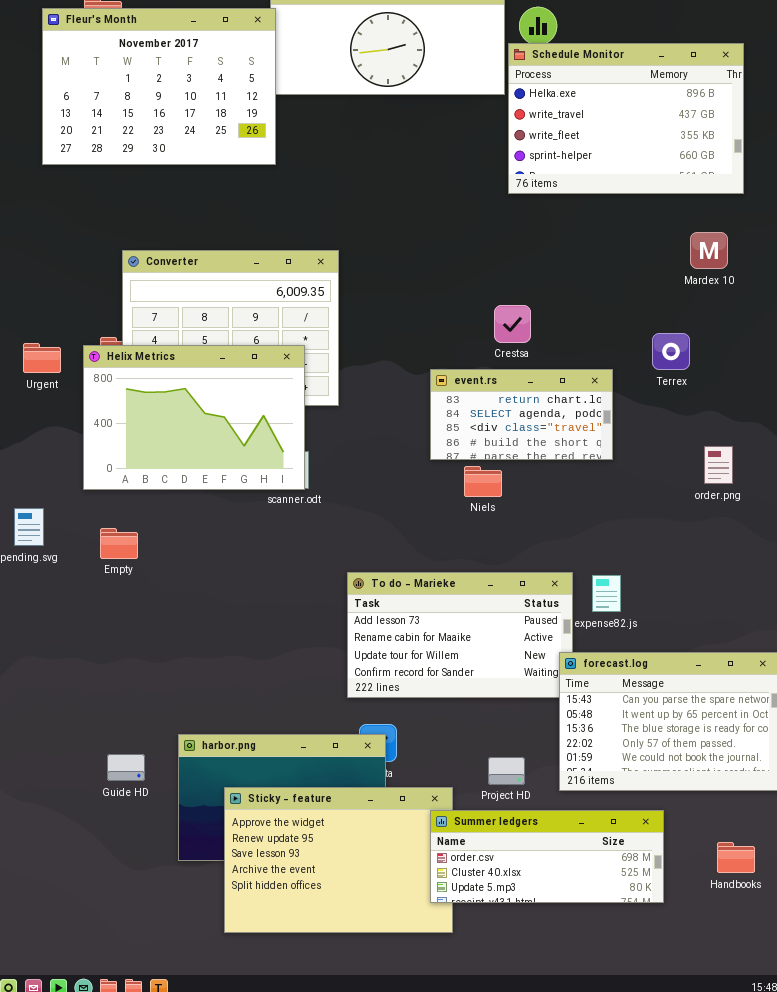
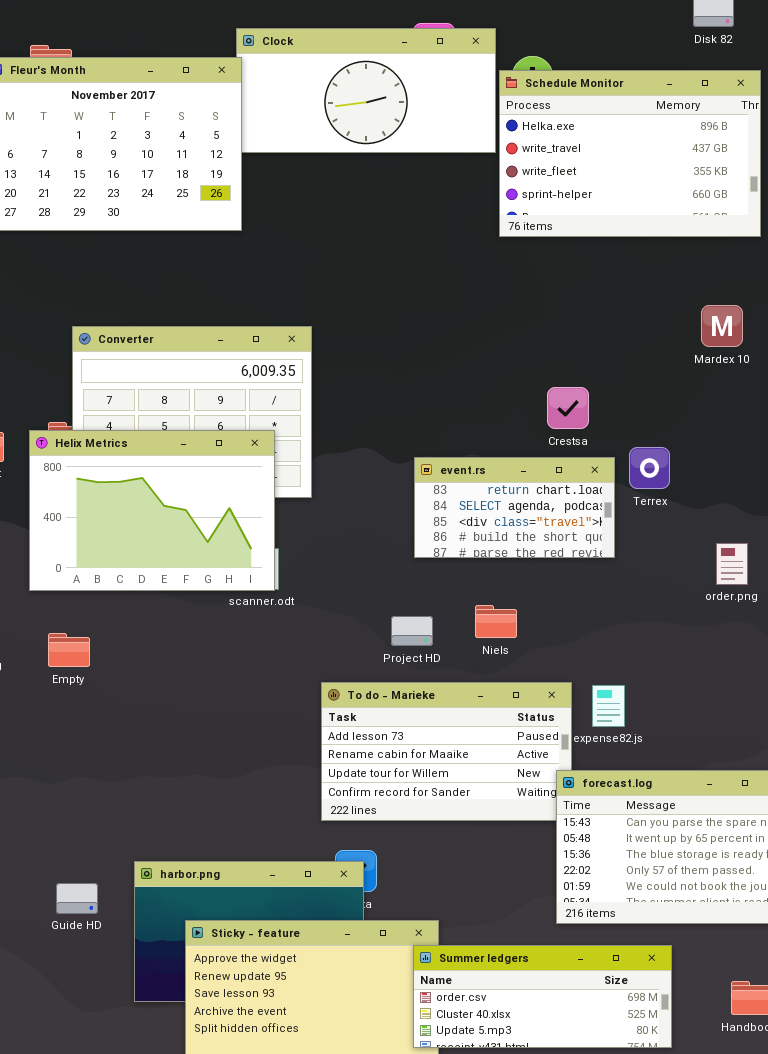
Schedule Monitor: [508,43,744,194] -> [499,70,761,237], moved
Crestsa: [494,305,531,343] -> [547,387,589,429], moved
Terrex: [652,333,690,370] -> [629,447,670,489], moved
Niels: [464,466,502,497] -> [475,605,517,638], moved
Project HD: [488,757,525,785] -> [391,616,433,646], moved

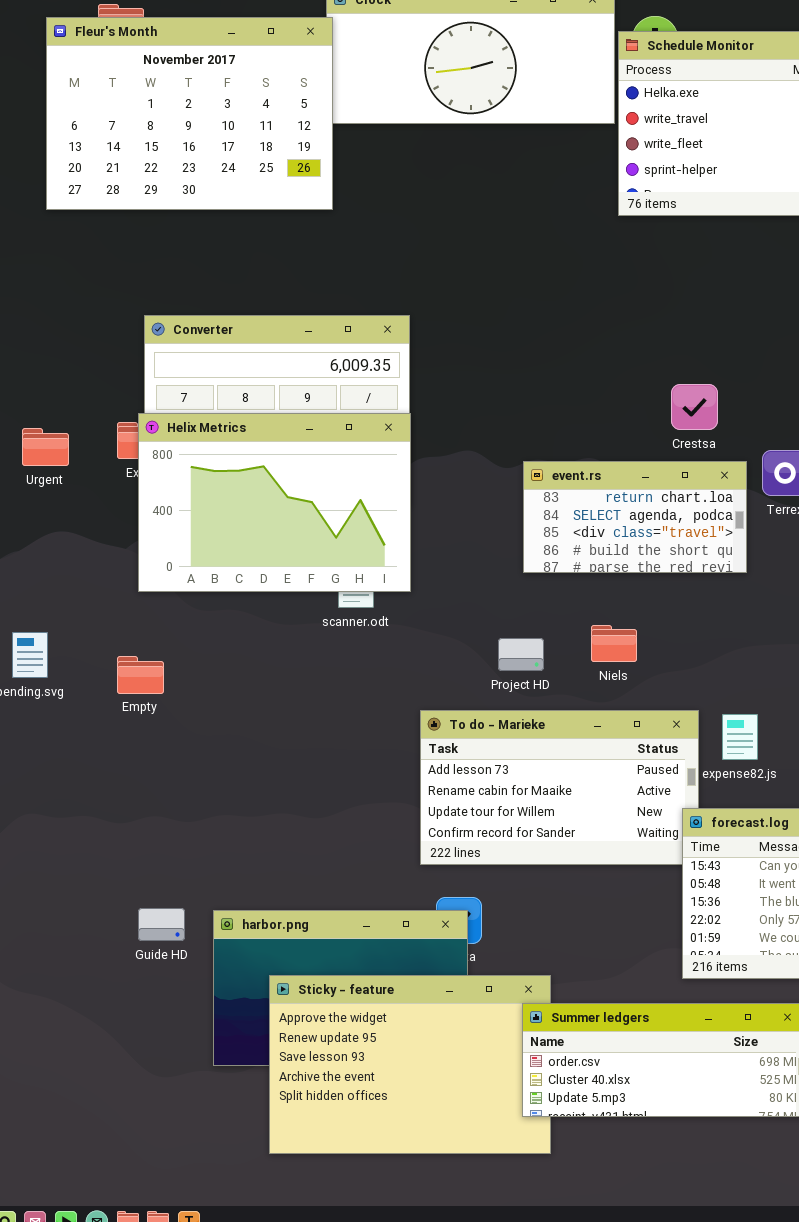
Helix Metrics: [29,430,275,591] -> [138,413,411,592], moved
Guide HD: [56,883,98,914] -> [138,908,185,941], moved

